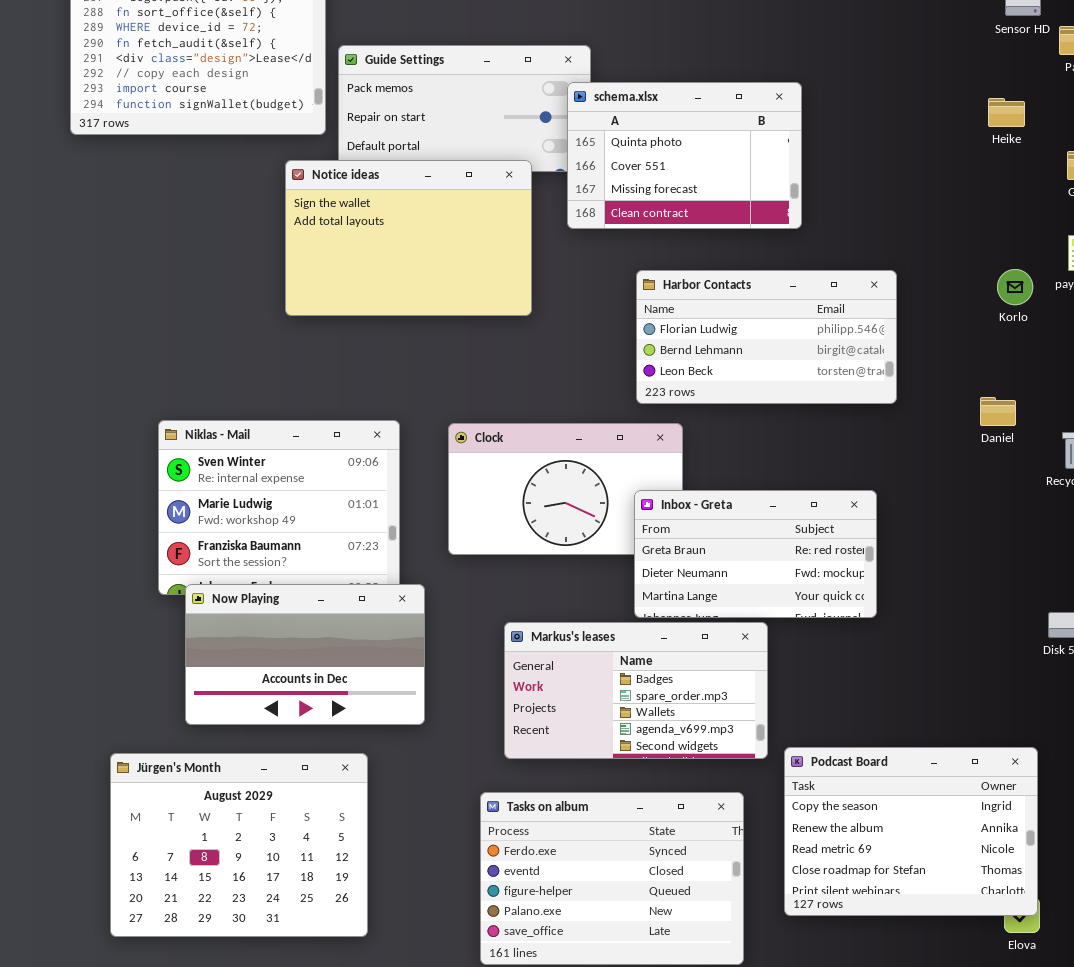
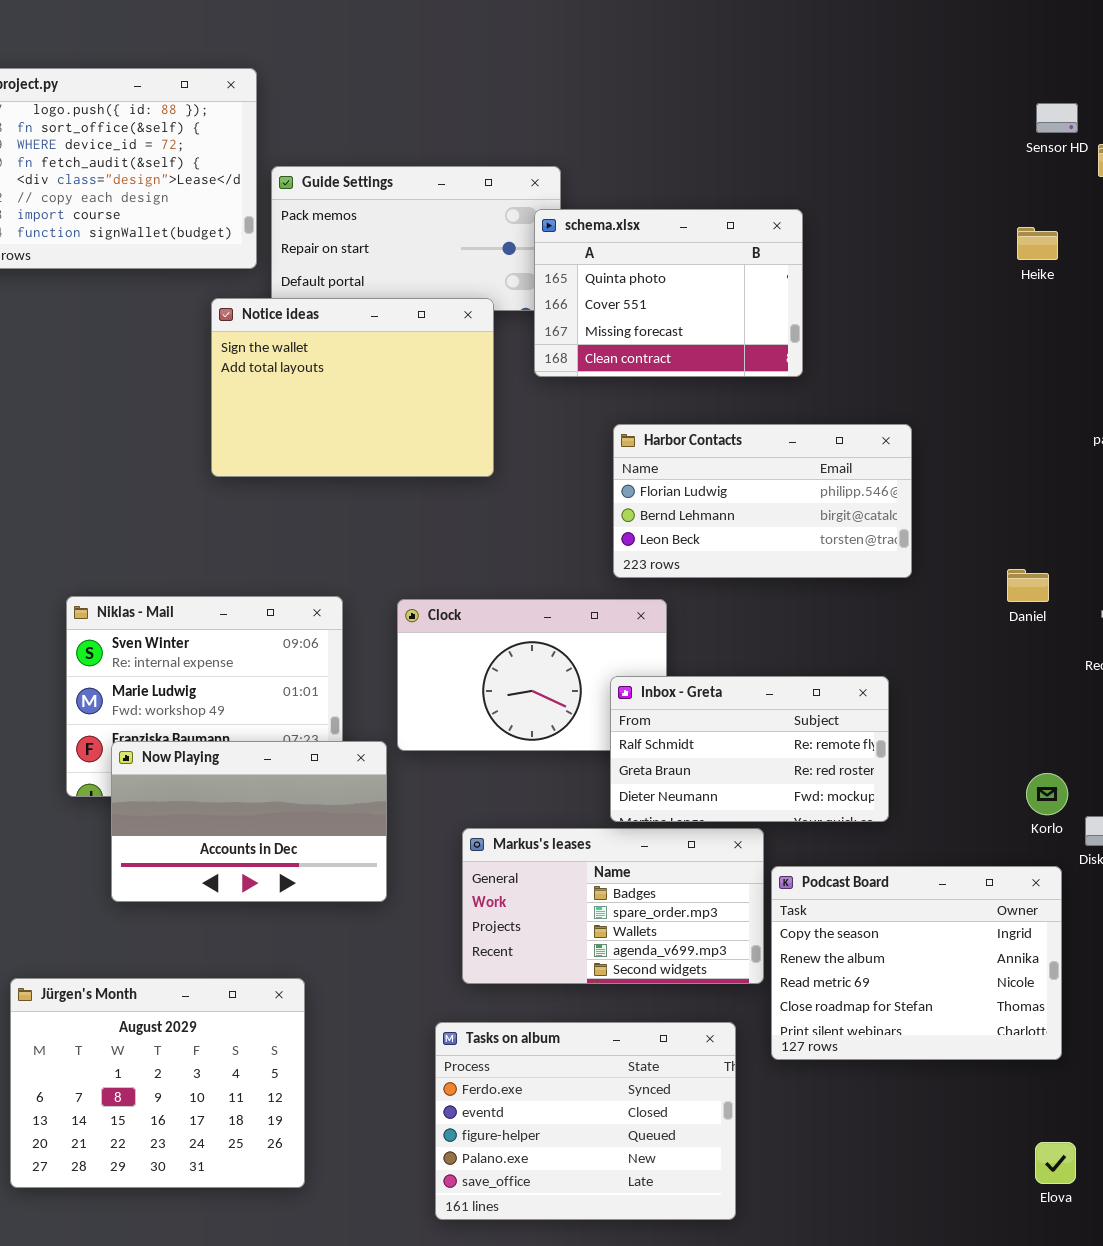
Korlo: [997,269,1033,305] -> [1026,773,1068,815], moved
Inbox - Greta: [634,490,877,618] -> [610,676,889,822], scrolled up 1 row
Now Playing: [185,584,425,725] -> [111,741,387,902], moved
Podcast Board: [784,747,1038,916] -> [771,866,1062,1060], moved

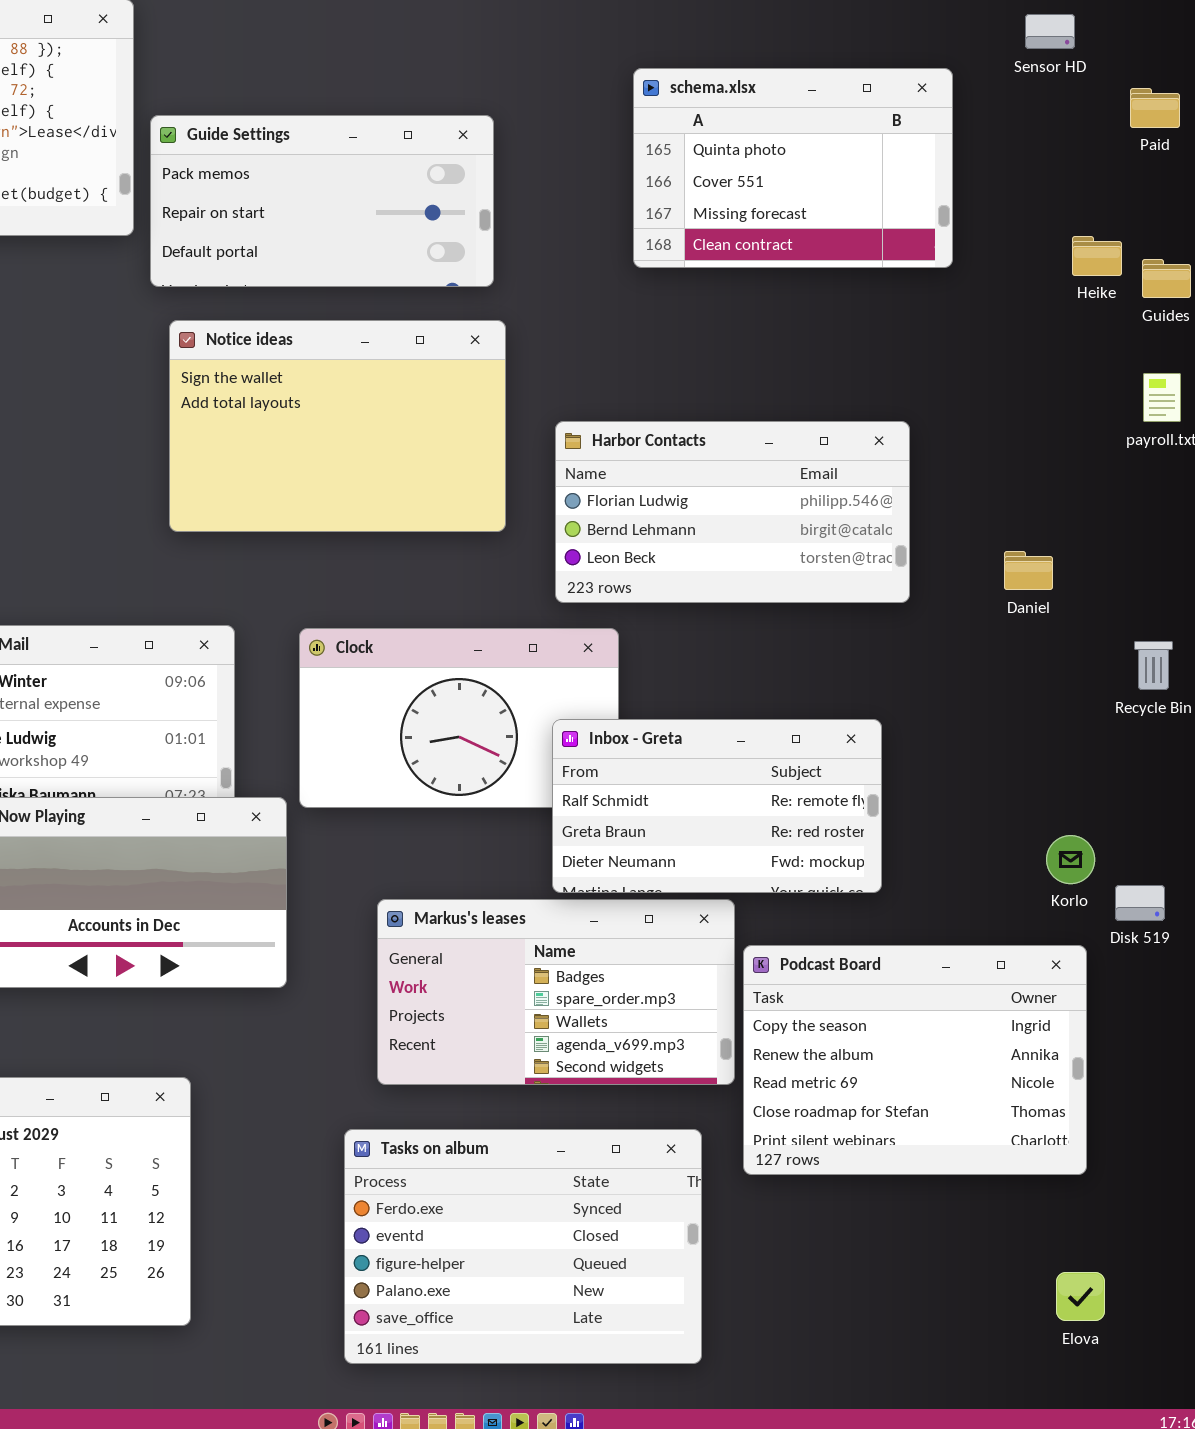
Sensor HD: [1036,103,1078,133] -> [1025,14,1075,49], moved
schema.xlsx: [534,209,803,377] -> [633,68,953,268], moved
Heike: [1017,227,1058,260] -> [1072,236,1122,276], moved
Notice ideas: [211,298,494,477] -> [169,320,506,532], moved
Daniel: [1007,569,1049,602] -> [1004,551,1053,590], moved

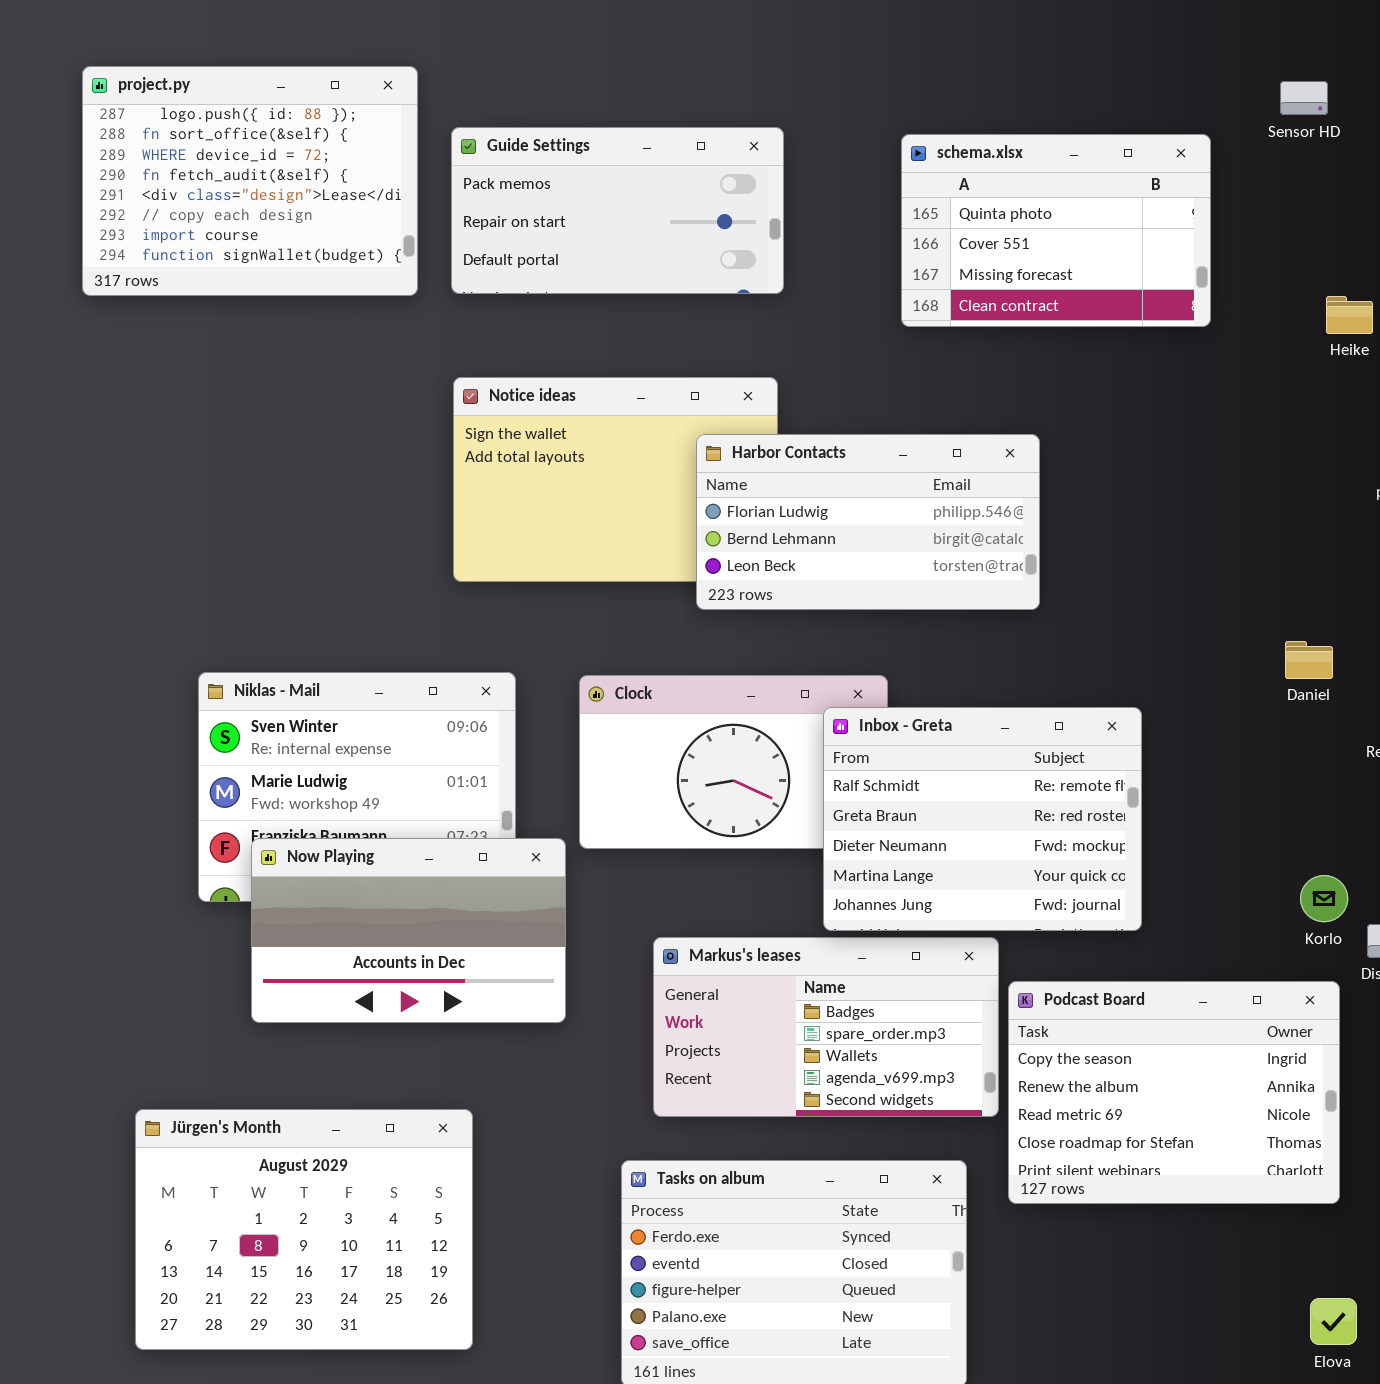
Guide Settings: [150,115,494,287] -> [451,127,784,294], moved
Harbor Contacts: [555,421,910,603] -> [696,434,1040,610], moved
Daniel: [1004,551,1053,590] -> [1285,641,1333,679], moved
Inbox - Greta: [552,719,882,893] -> [823,707,1142,931], resized

